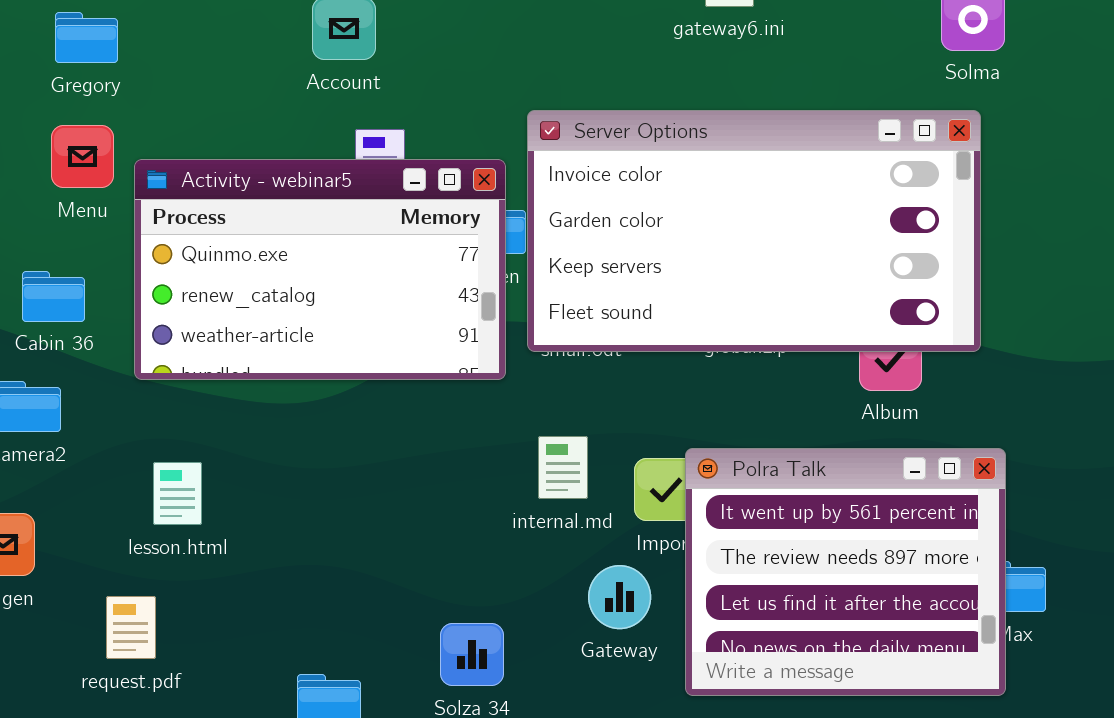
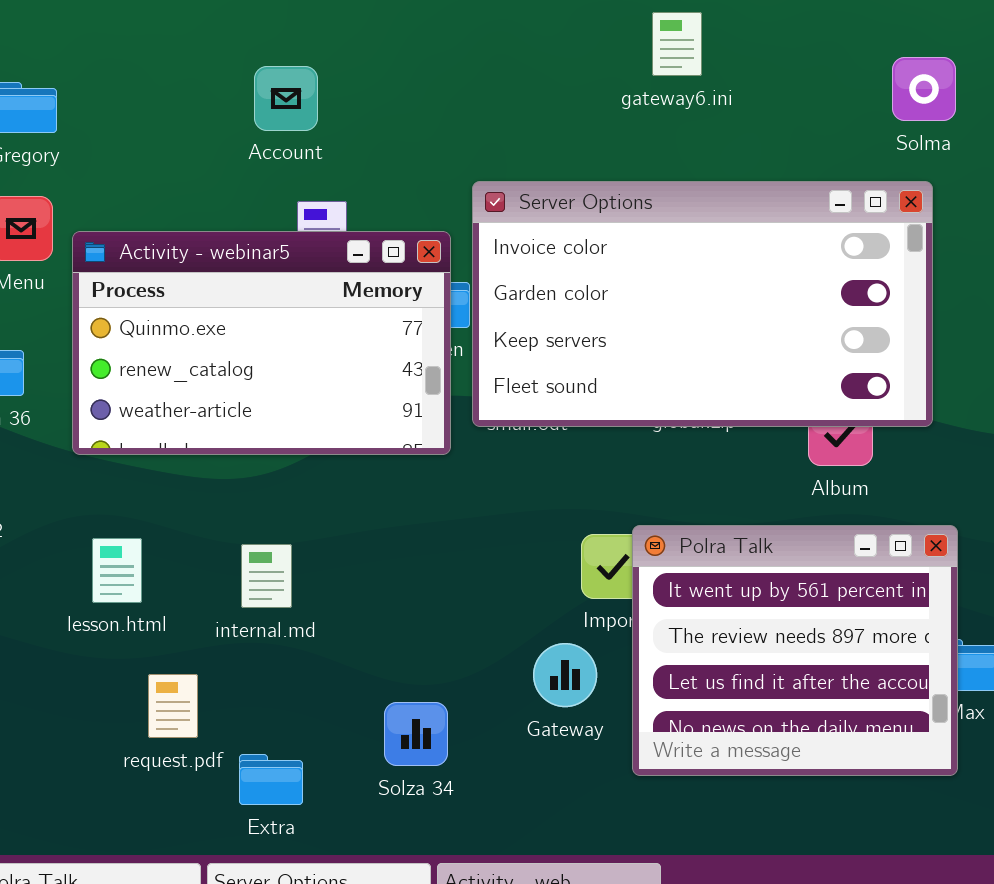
internal.md: [538,436,588,499] -> [241,544,292,608], moved
request.pdf: [106,596,156,659] -> [148,674,198,738], moved

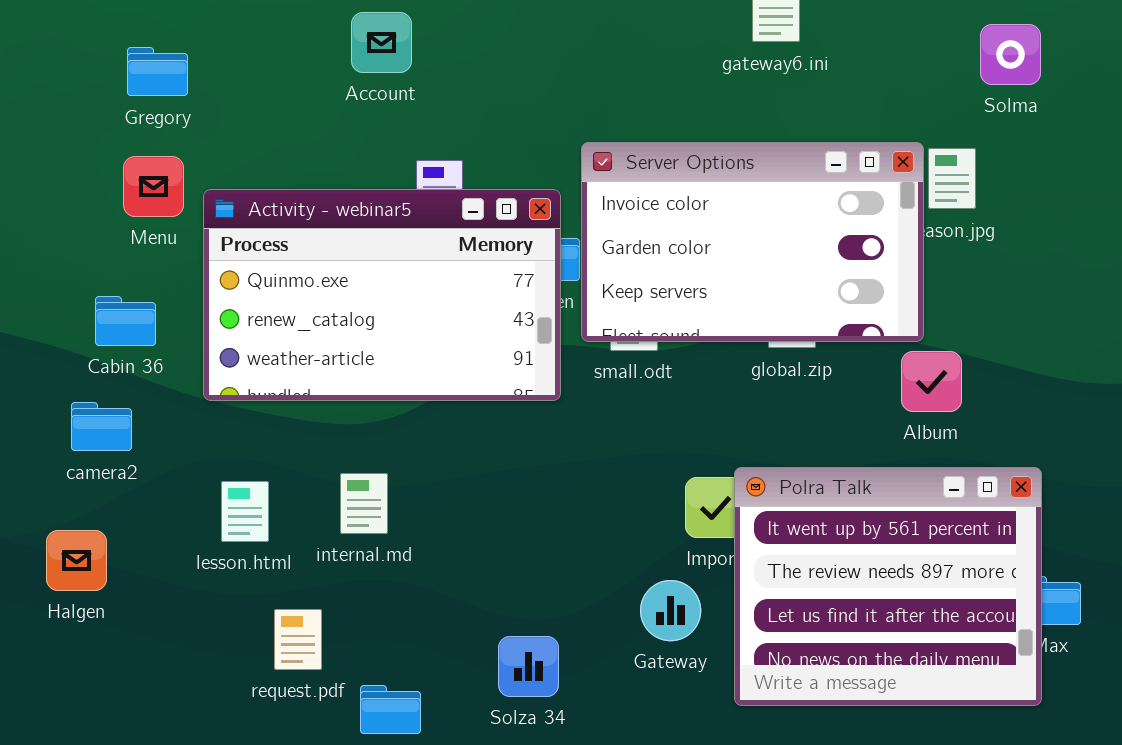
Account: [254,66,318,131] -> [351,12,412,73], moved
Server Options: [472,181,933,427] -> [581,142,924,342], resized
internal.md: [241,544,292,608] -> [340,473,388,534], moved

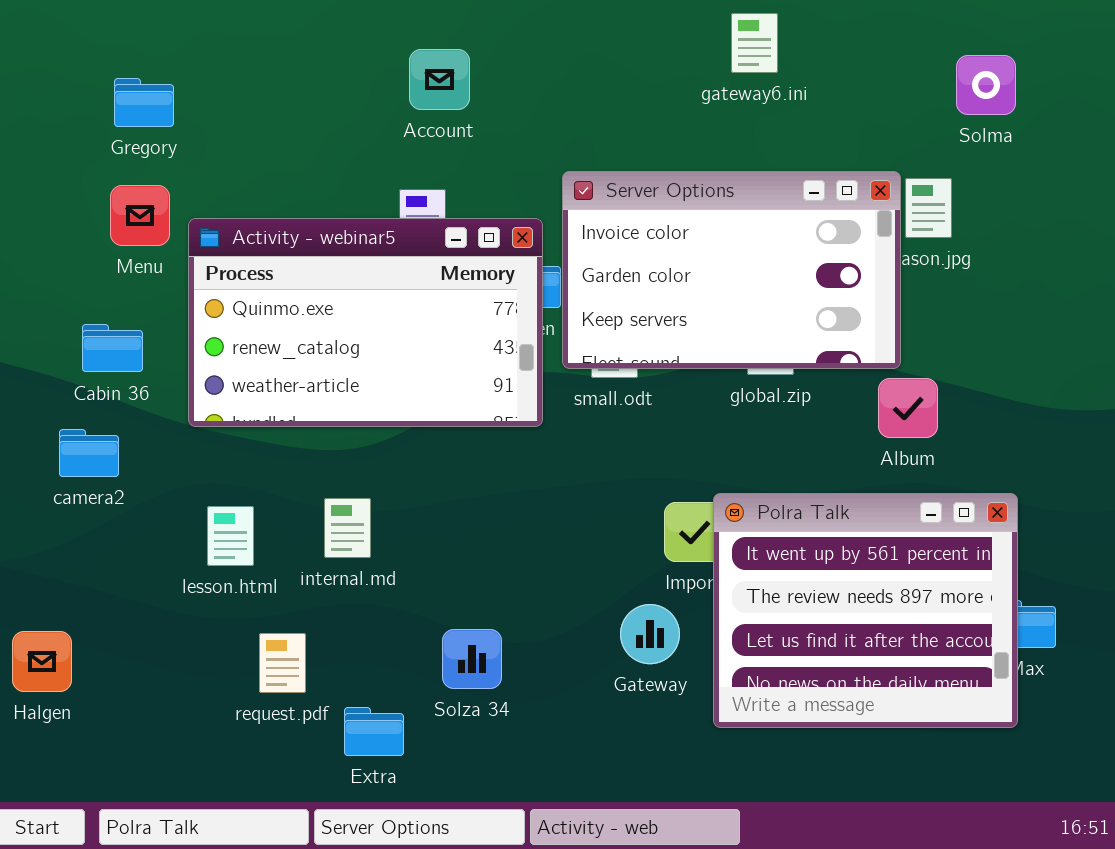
Account: [351,12,412,73] -> [409,49,470,110], moved
Halgen: [46,530,107,591] -> [12,631,72,692], moved
Solza 34: [498,636,559,697] -> [442,629,502,689], moved

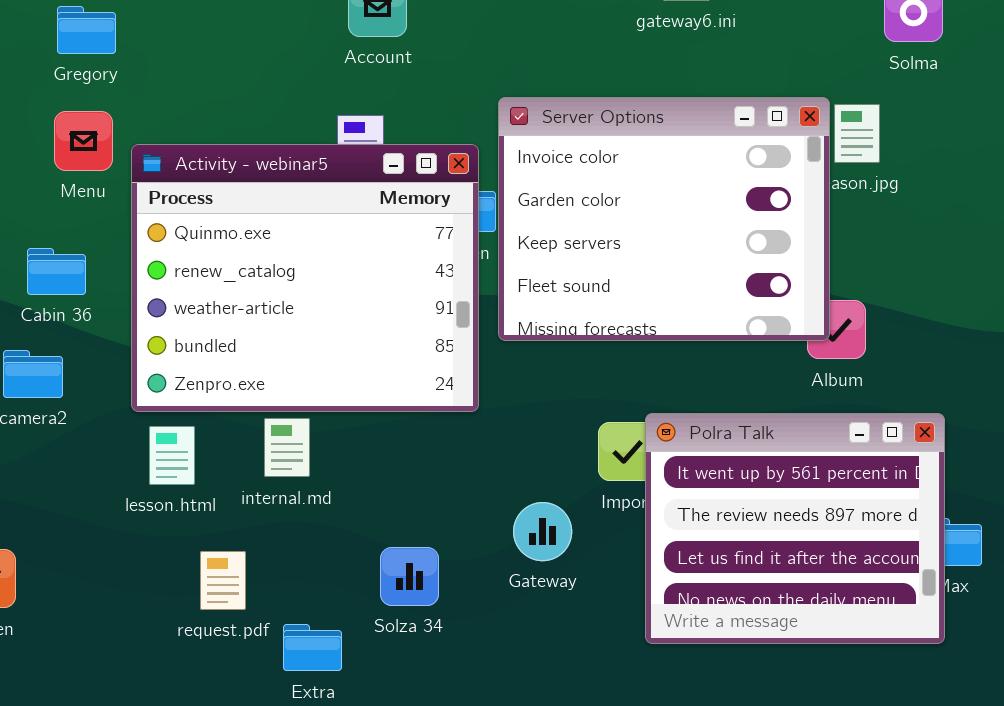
Server Options: [562,171,901,369] -> [498,97,830,341], resized
Activity - webinar5: [188,218,543,427] -> [131,144,479,412], resized
Gateway: [620,604,680,664] -> [513,502,572,561], moved

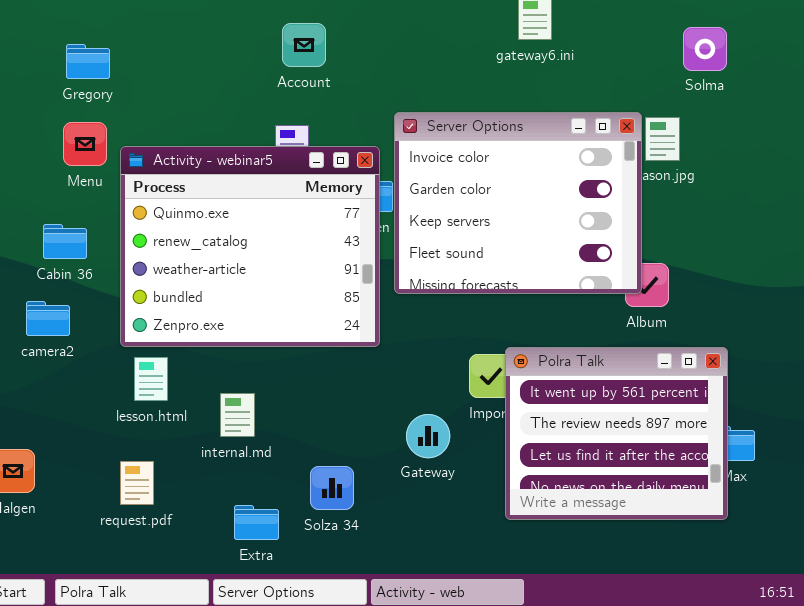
internal.md: [264,418,310,477] -> [220,393,255,437], moved
Solza 34: [380,547,439,606] -> [310,466,354,510], moved
request.pdf: [200,551,246,610] -> [120,461,154,505], moved

